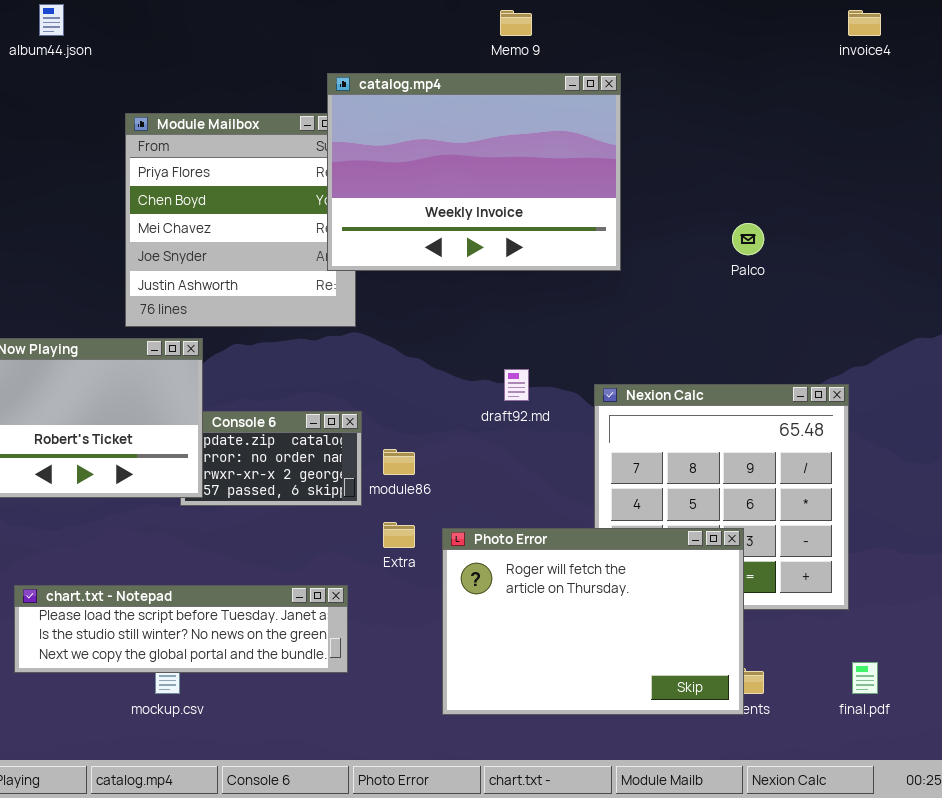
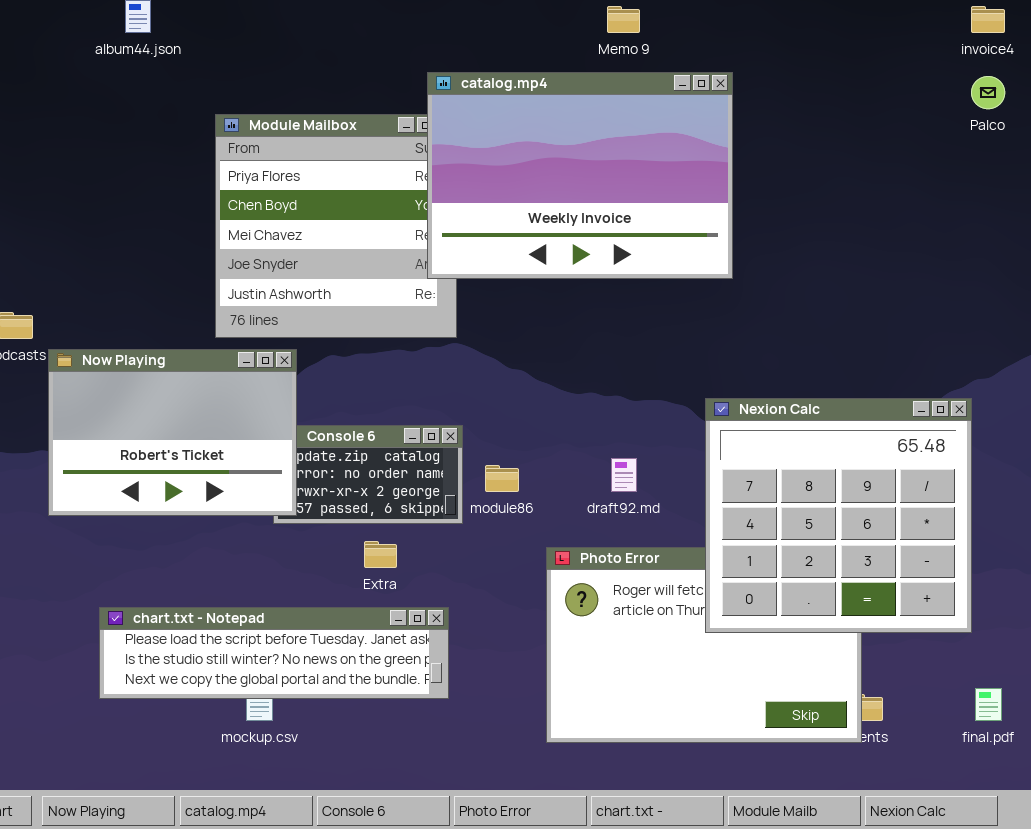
Palco: [732,223,764,255] -> [971,76,1005,109], moved
draft92.md: [504,369,529,401] -> [611,458,637,492], moved
Nexion Calc: [594,384,849,610] -> [705,398,972,633], raised
Extra: [383,522,415,548] -> [364,541,397,568], moved

